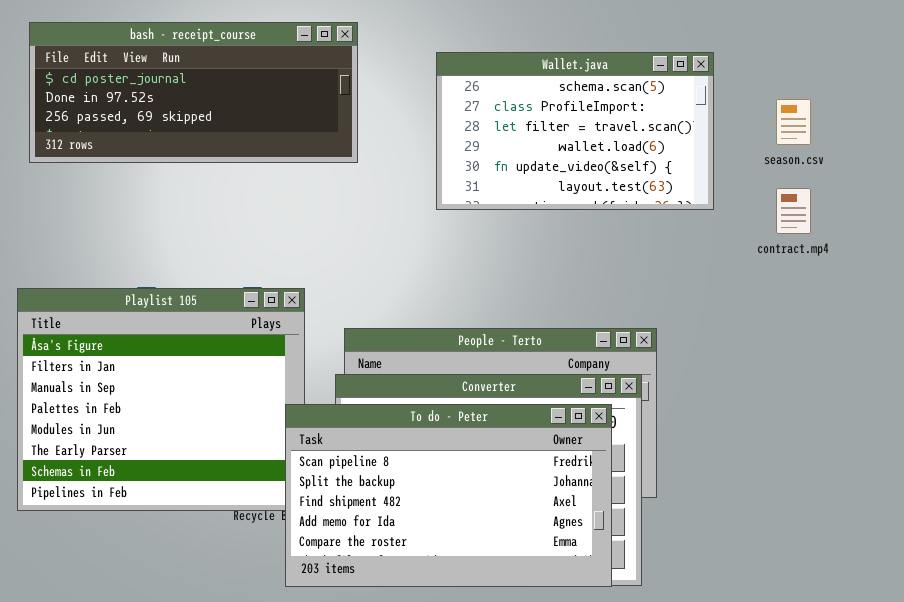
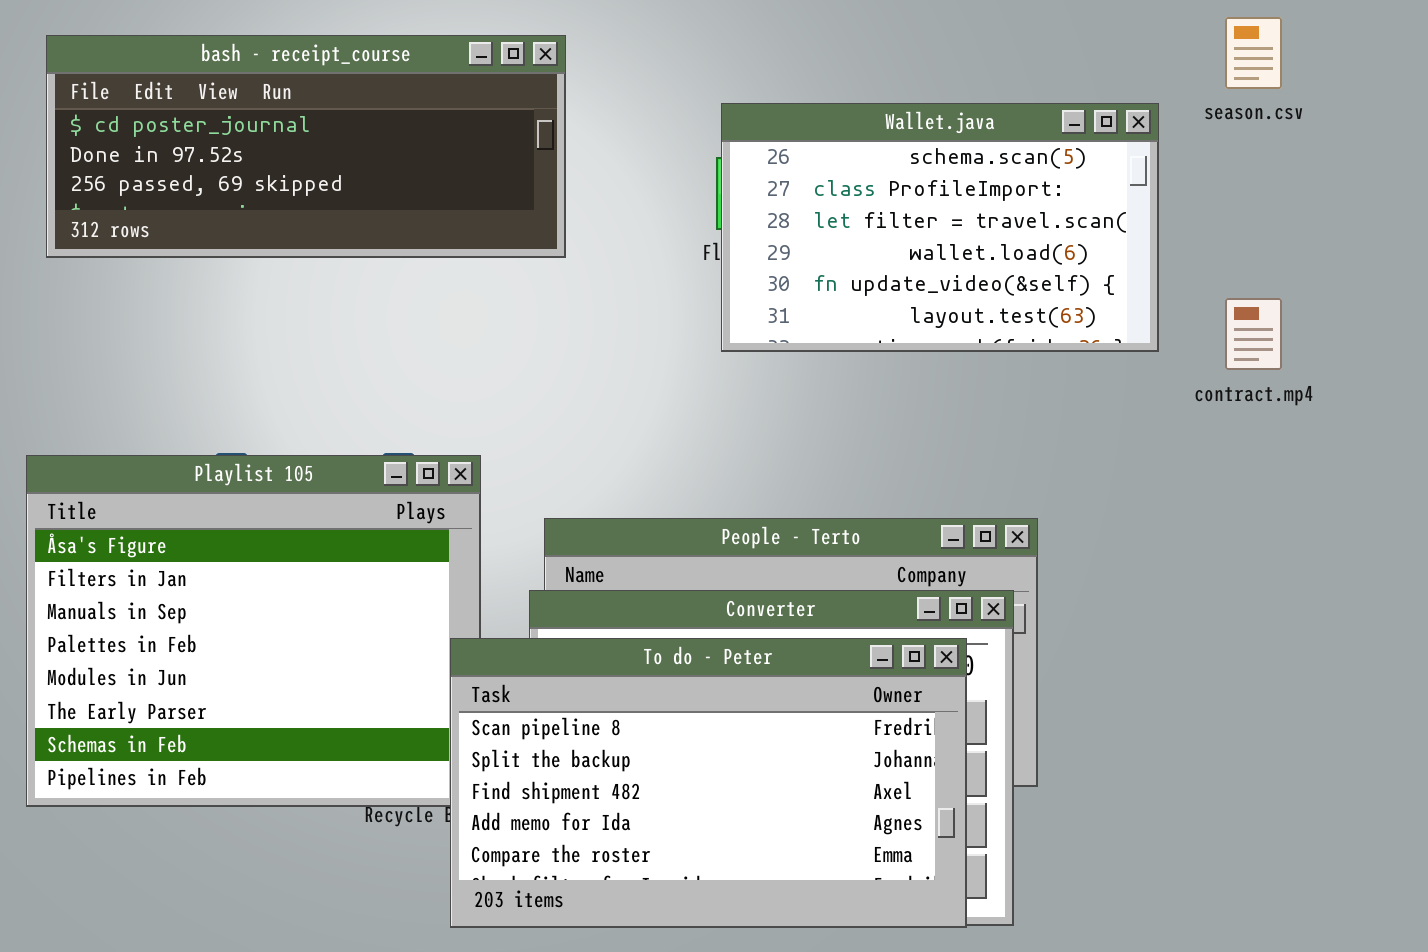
Wallet.java: [436,52,714,210] -> [721,103,1159,352], moved
season.csv: [776,99,811,145] -> [1225,17,1282,89], moved

